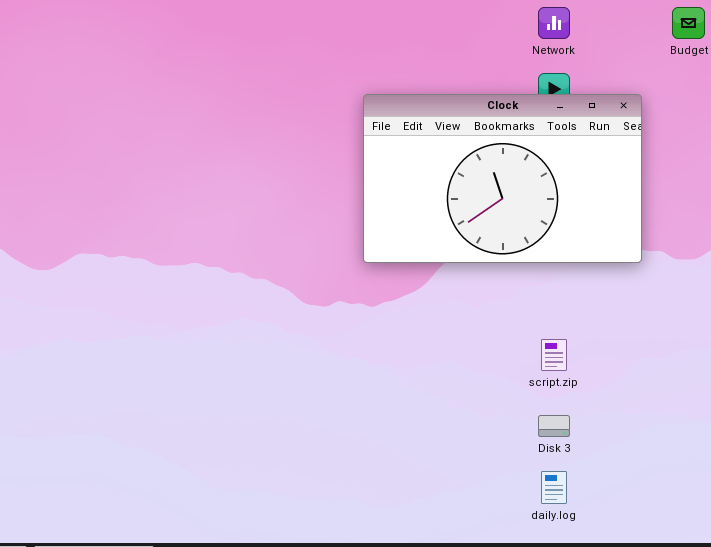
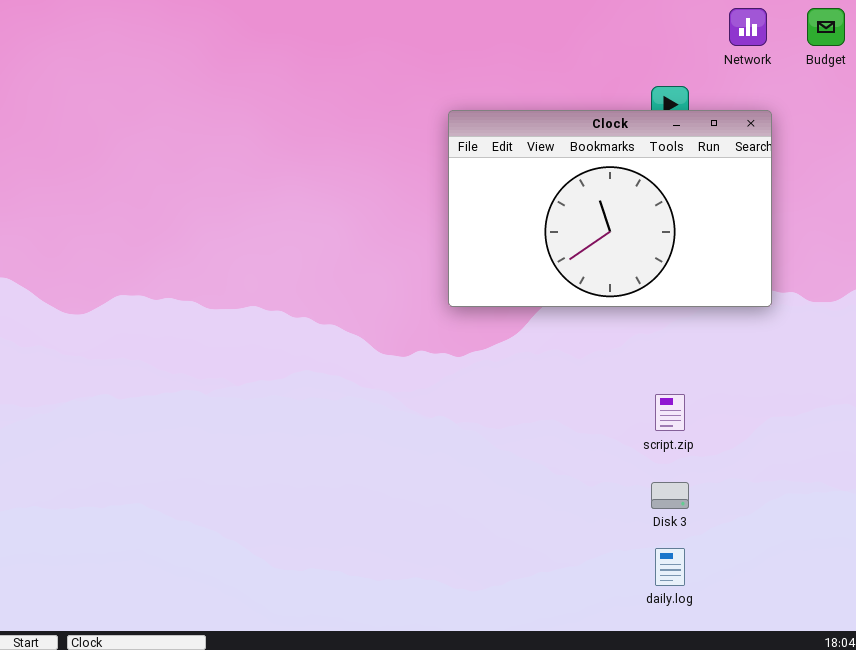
Network: [538,7,570,39] -> [729,8,767,46], moved

